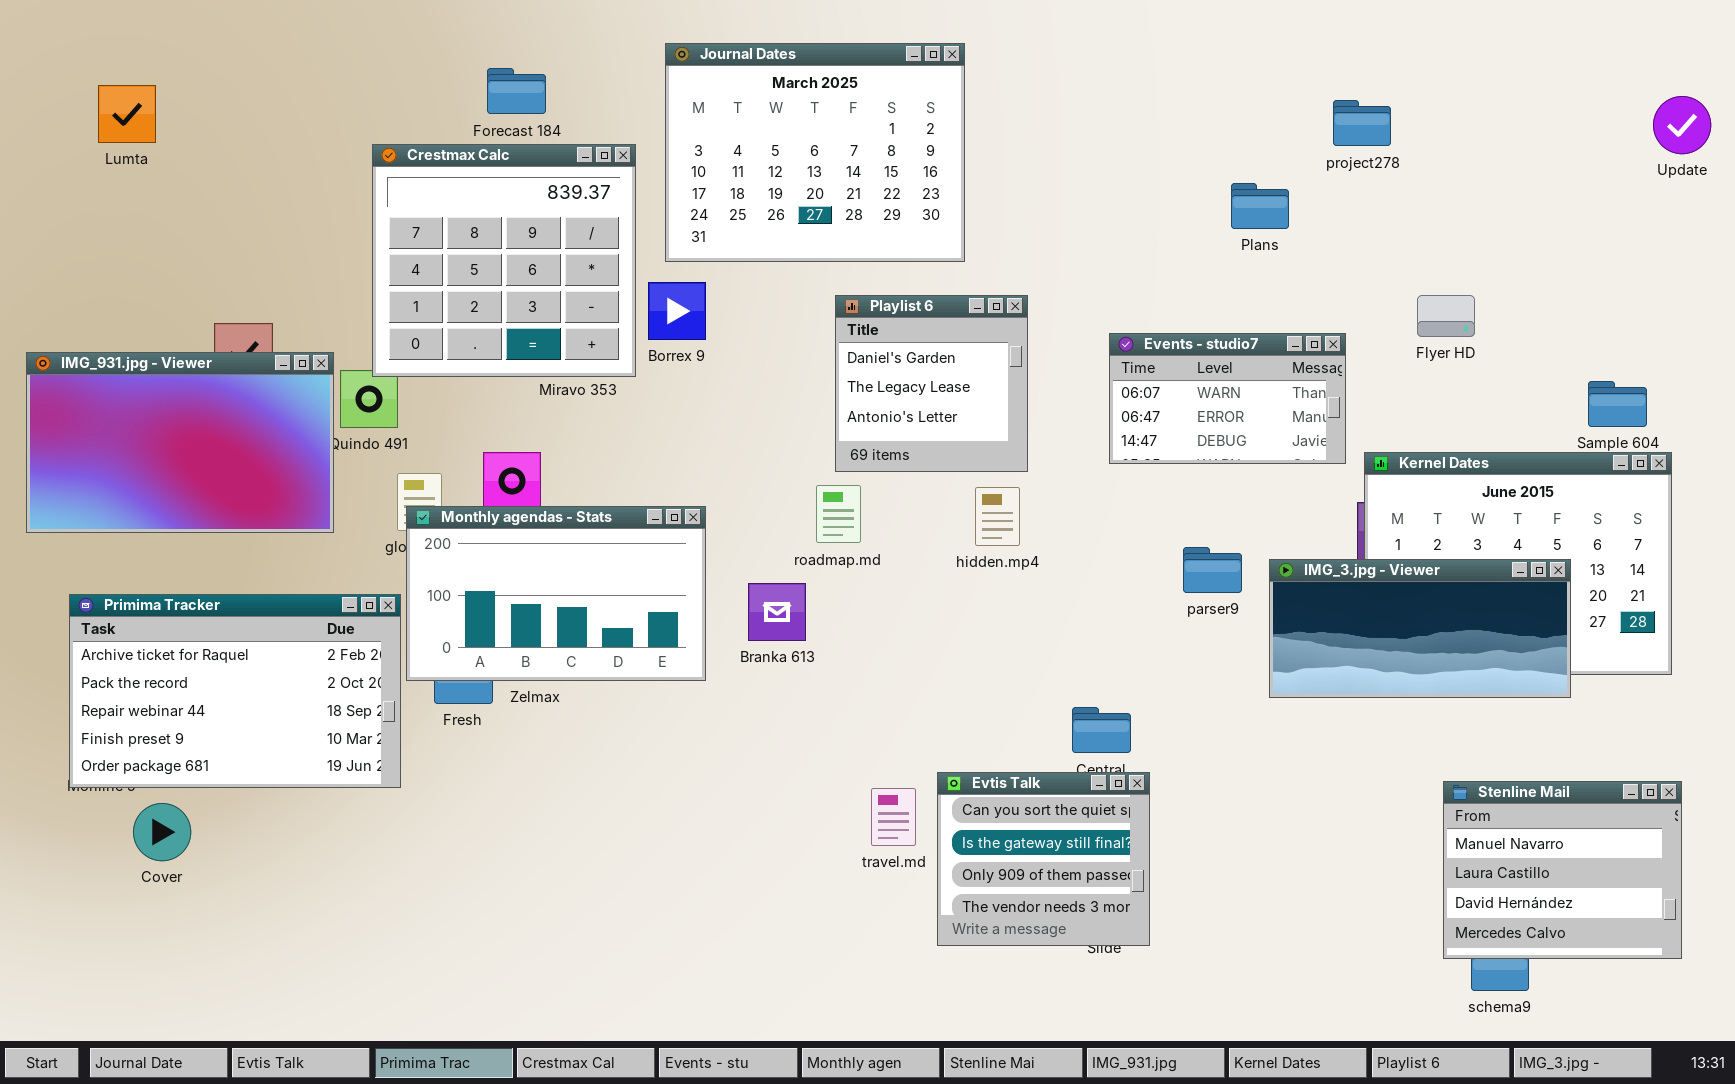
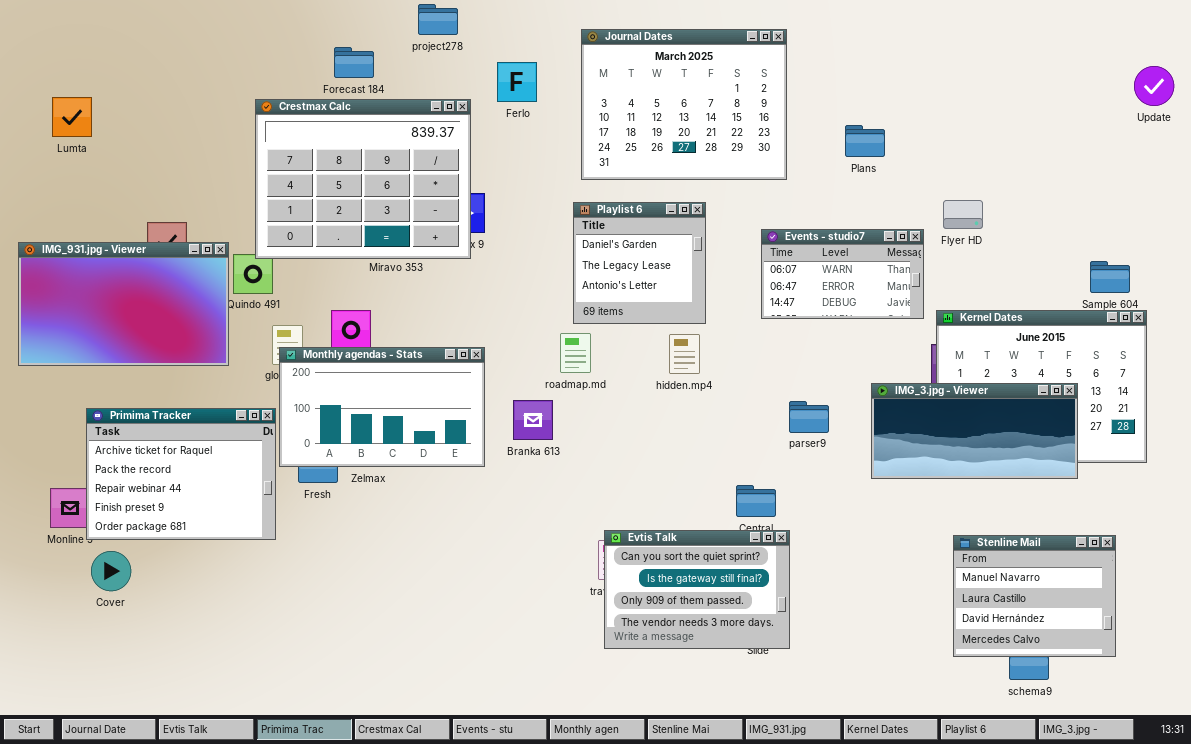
Journal Dates: [665,43,965,262] -> [581,29,787,180], moved
Lumta: [98,85,156,143] -> [52,97,92,137], moved
project278: [1333,100,1391,146] -> [418,4,458,35], moved
Crestmax Calc: [372,144,636,377] -> [255,99,471,259], resized
Flyer HD: [1417,295,1475,337] -> [943,200,983,229], moved
parser9: [1183,547,1242,593] -> [789,401,829,433], moved
Primima Tracker: [69,594,401,788] -> [86,408,276,540], resized
Evtis Talk: [937,772,1150,946] -> [604,530,790,649], resized
Stenline Mail: [1443,781,1682,959] -> [953,535,1116,657], moved

